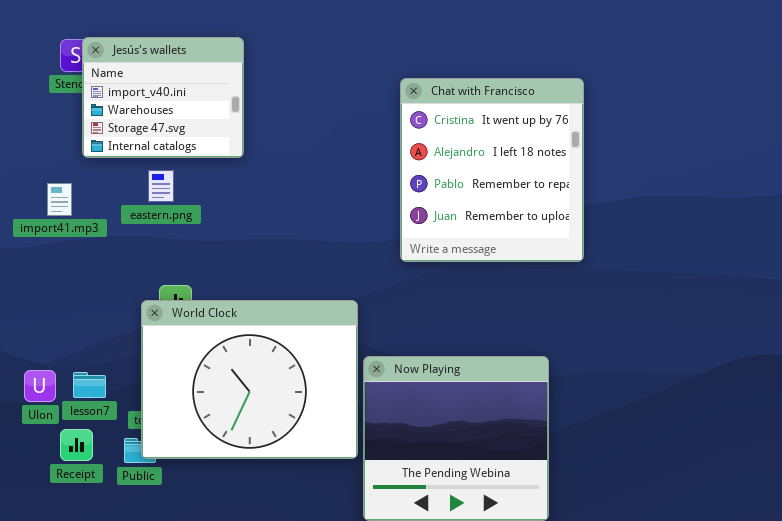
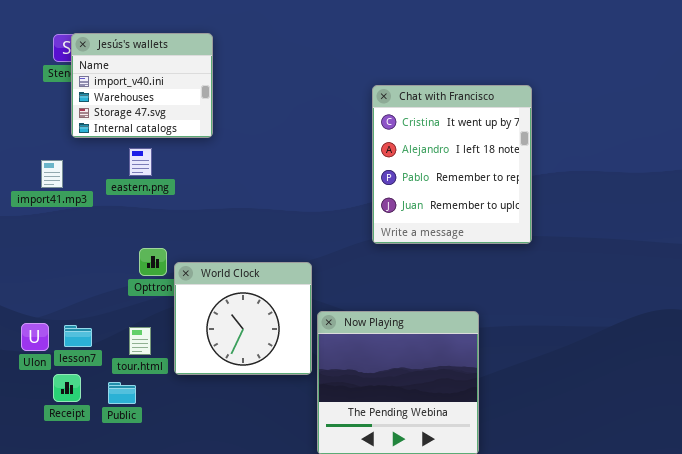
Chat with Francisco: [400,78,584,262] -> [372,85,532,244], moved
World Clock: [141,300,358,459] -> [174,262,312,375], resized

